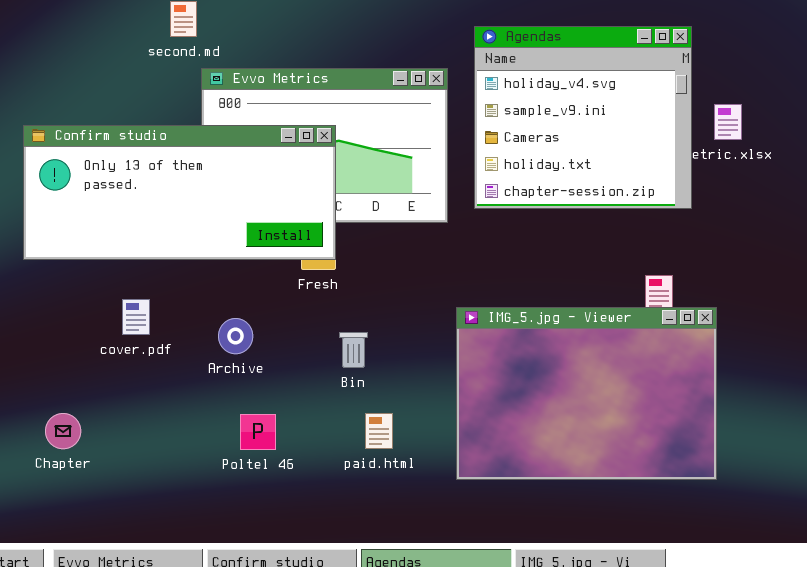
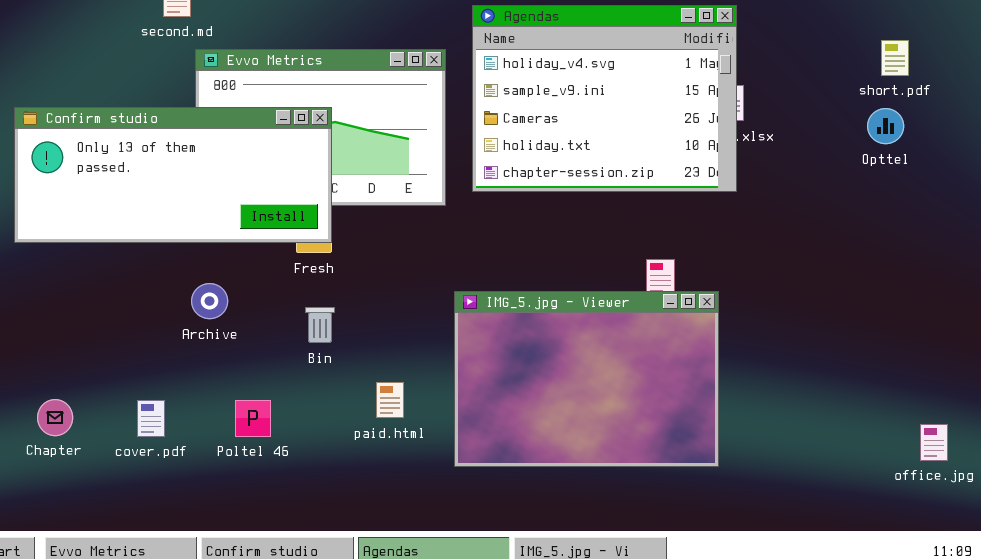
Agendas: [474,26,692,209] -> [472,5,737,192], resized
cover.pdf: [122,299,150,335] -> [137,400,165,437], moved
Archive: [218,318,253,354] -> [191,283,228,319], moved
Bin: [339,332,368,368] -> [305,307,335,343], moved
paid.html: [365,413,393,449] -> [376,382,404,418], moved

